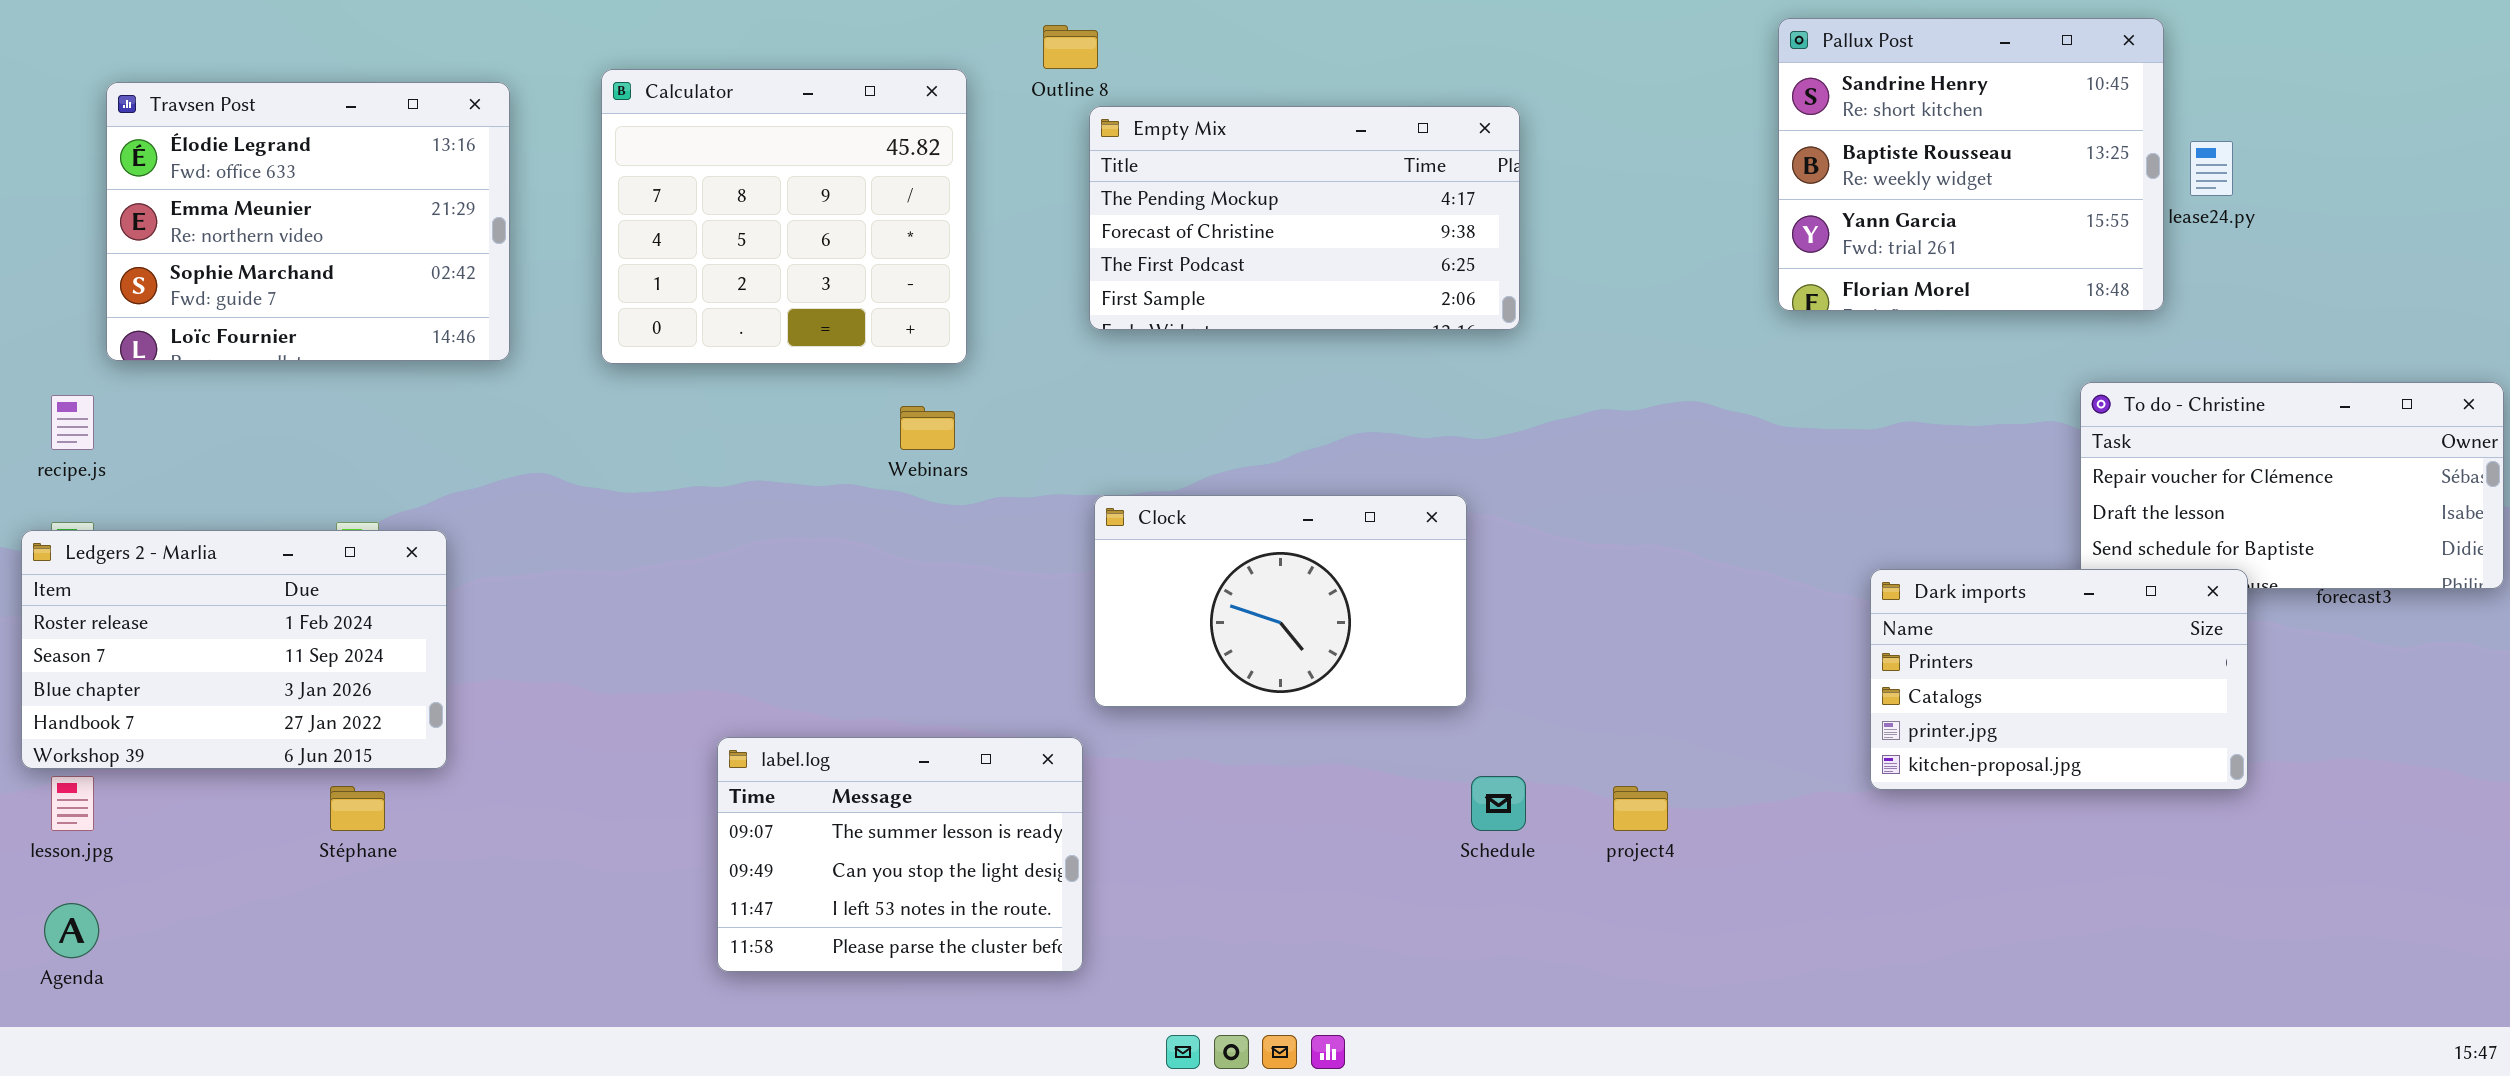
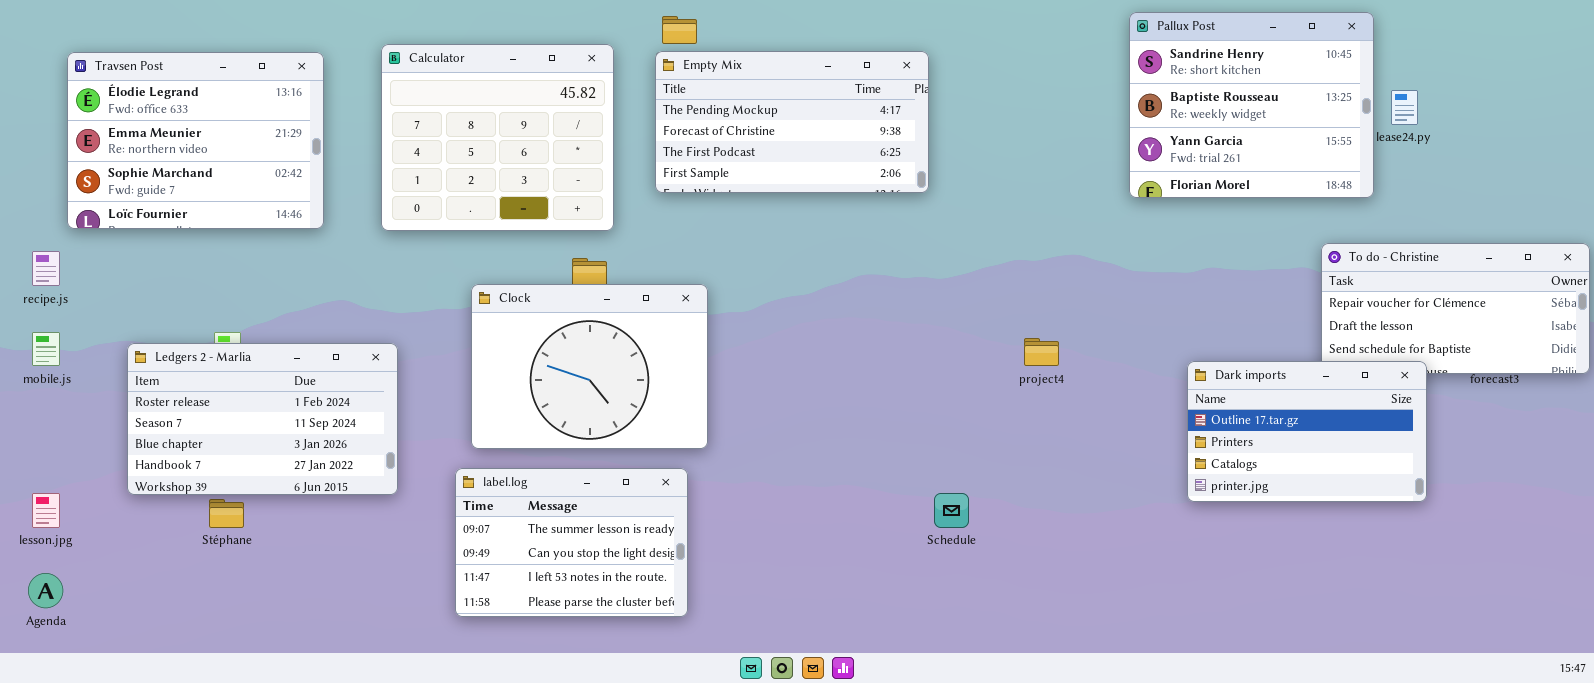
Empty Mix: [1089,106,1520,330] -> [655,51,929,193], moved
Clock: [1094,495,1467,707] -> [471,284,708,449], moved, resized
Ledgers 2 - Marlia: [21,530,447,769] -> [127,343,398,495], moved
Dark imports: [1870,569,2248,790] -> [1187,361,1427,502], scrolled up 1 row
project4: [1613,786,1668,831] -> [1024,338,1059,366], moved

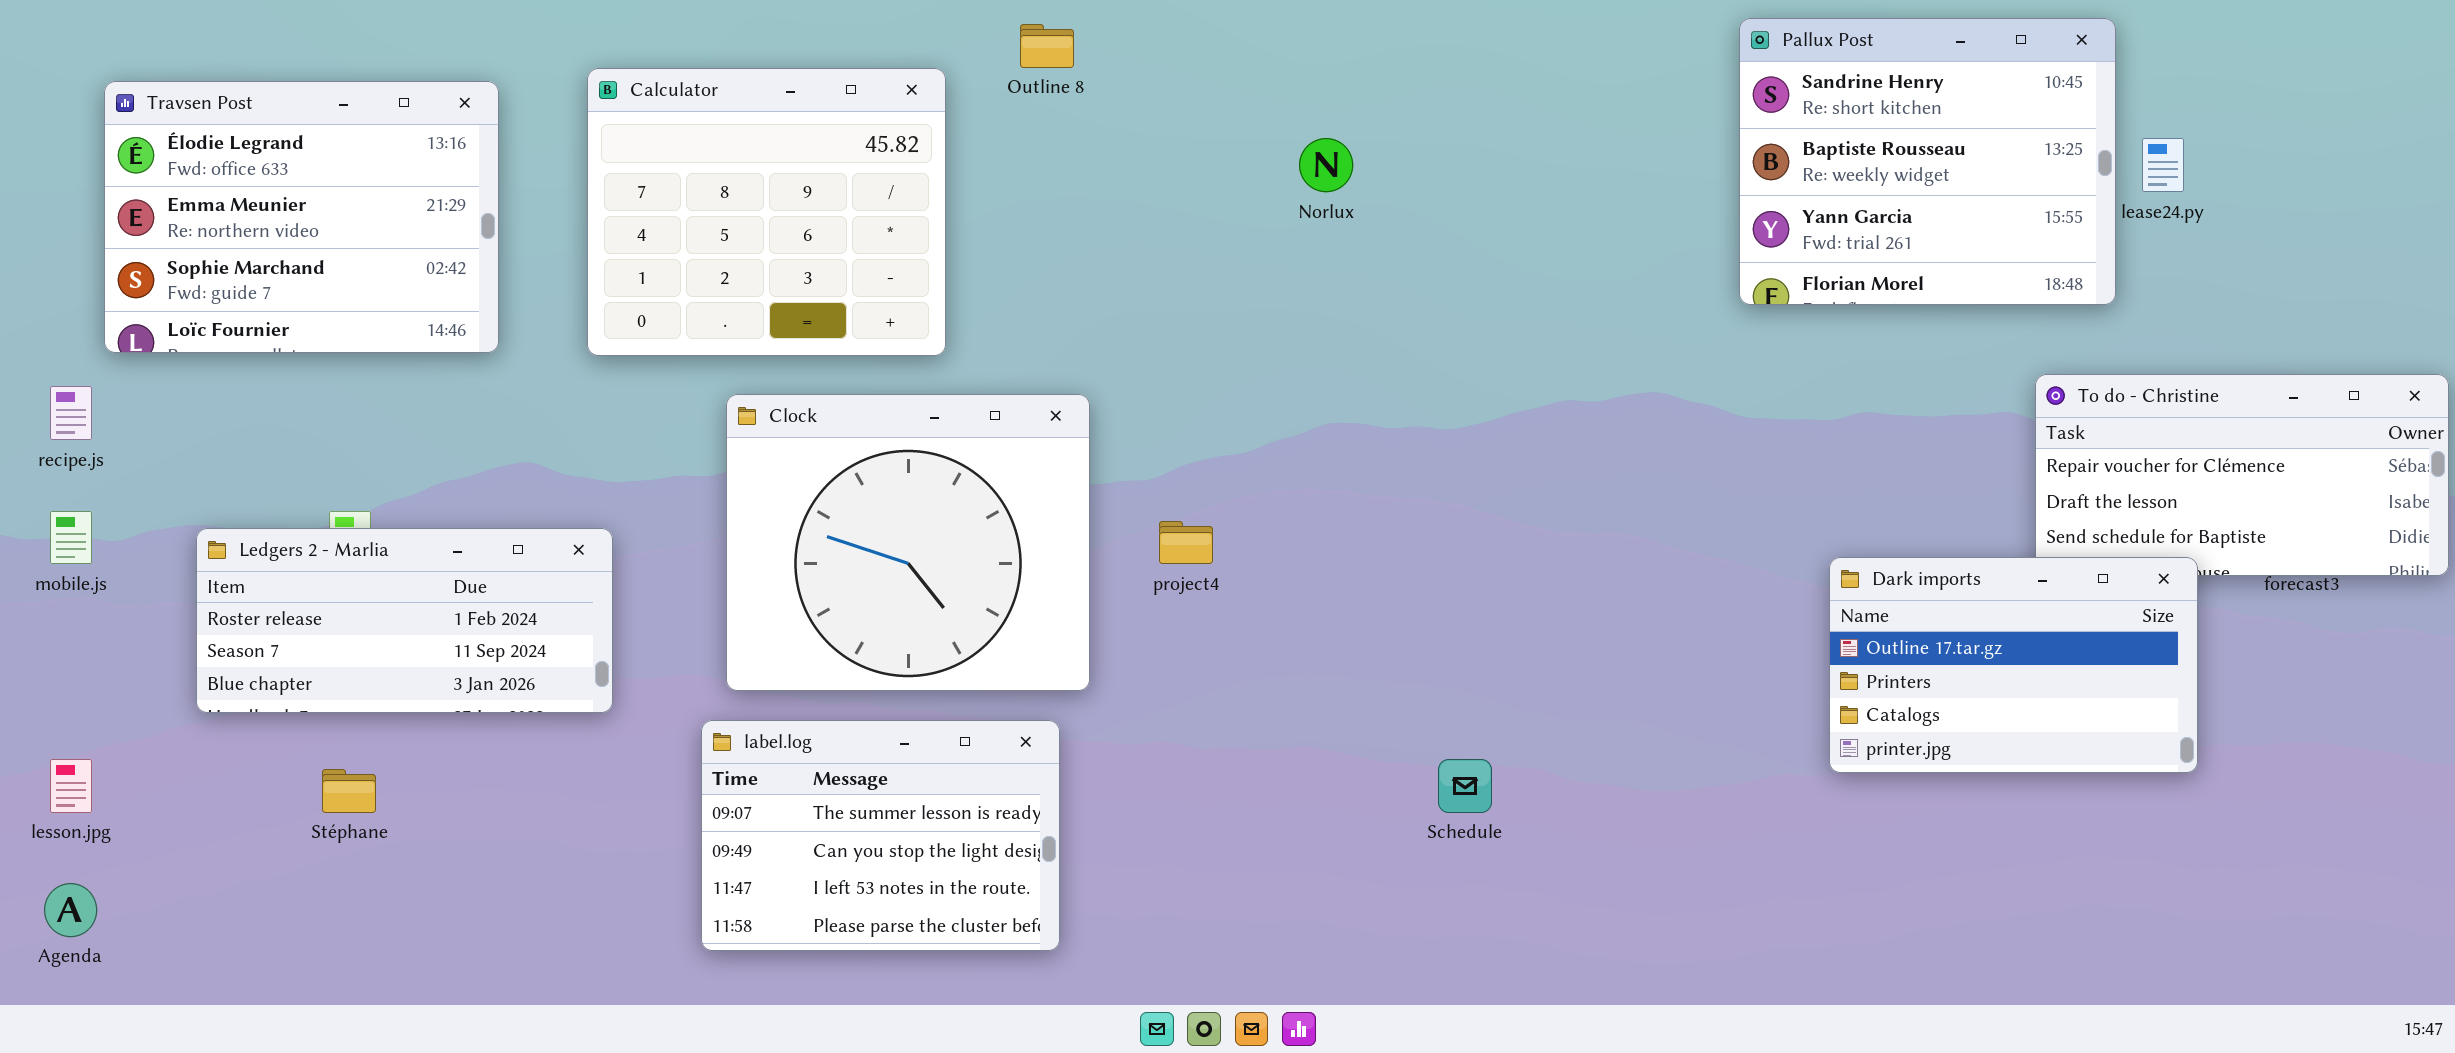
Empty Mix: [655,51,929,193] -> none, closed
Clock: [471,284,708,449] -> [726,394,1090,691], resized
project4: [1024,338,1059,366] -> [1159,521,1213,564], moved
Ledgers 2 - Marlia: [127,343,398,495] -> [196,528,613,713], resized

